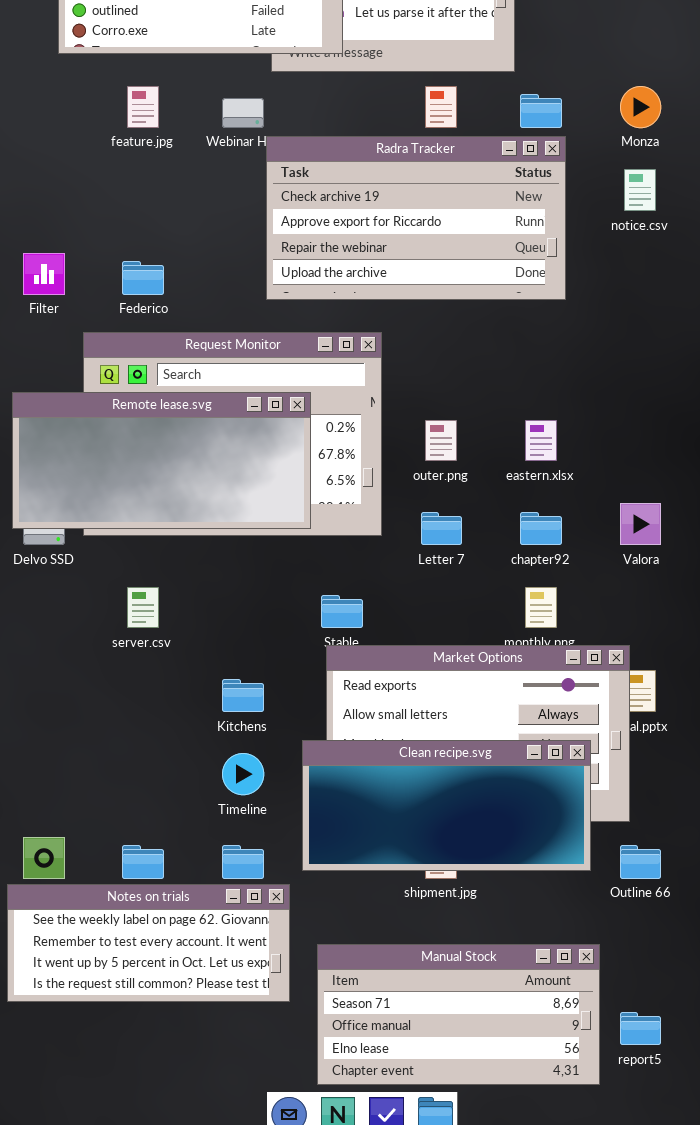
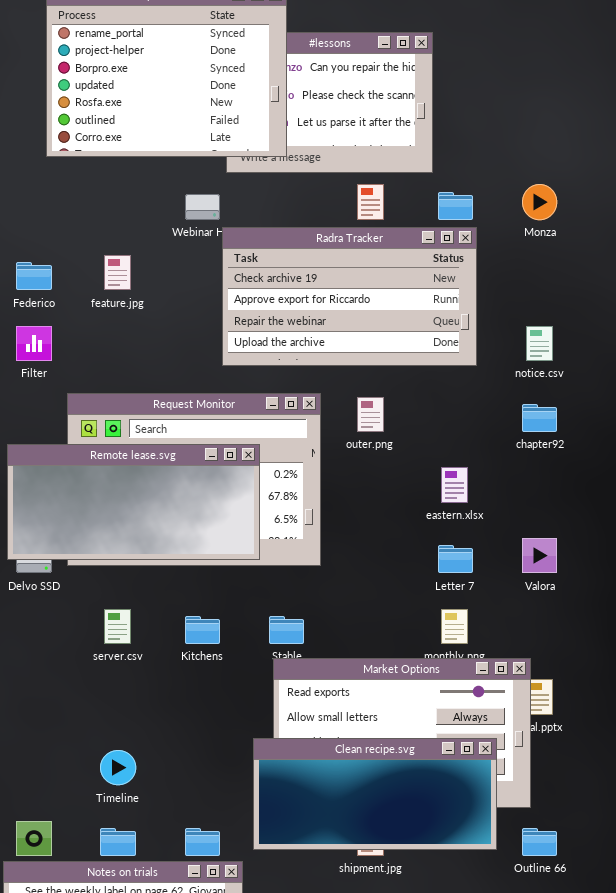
feature.jpg: [127,86,159,128] -> [104,255,131,290], moved
notice.csv: [624,169,656,211] -> [526,326,553,361], moved
Federico: [122,261,164,295] -> [16,262,52,290], moved
outer.png: [425,420,457,461] -> [357,397,384,432], moved
Letter 7: [421,512,462,545] -> [438,545,473,573], moved
chapter92: [520,512,562,545] -> [522,404,557,432], moved
Kitchens: [222,679,264,712] -> [185,616,220,644], moved
Timeline: [222,753,264,795] -> [100,750,136,785], moved

